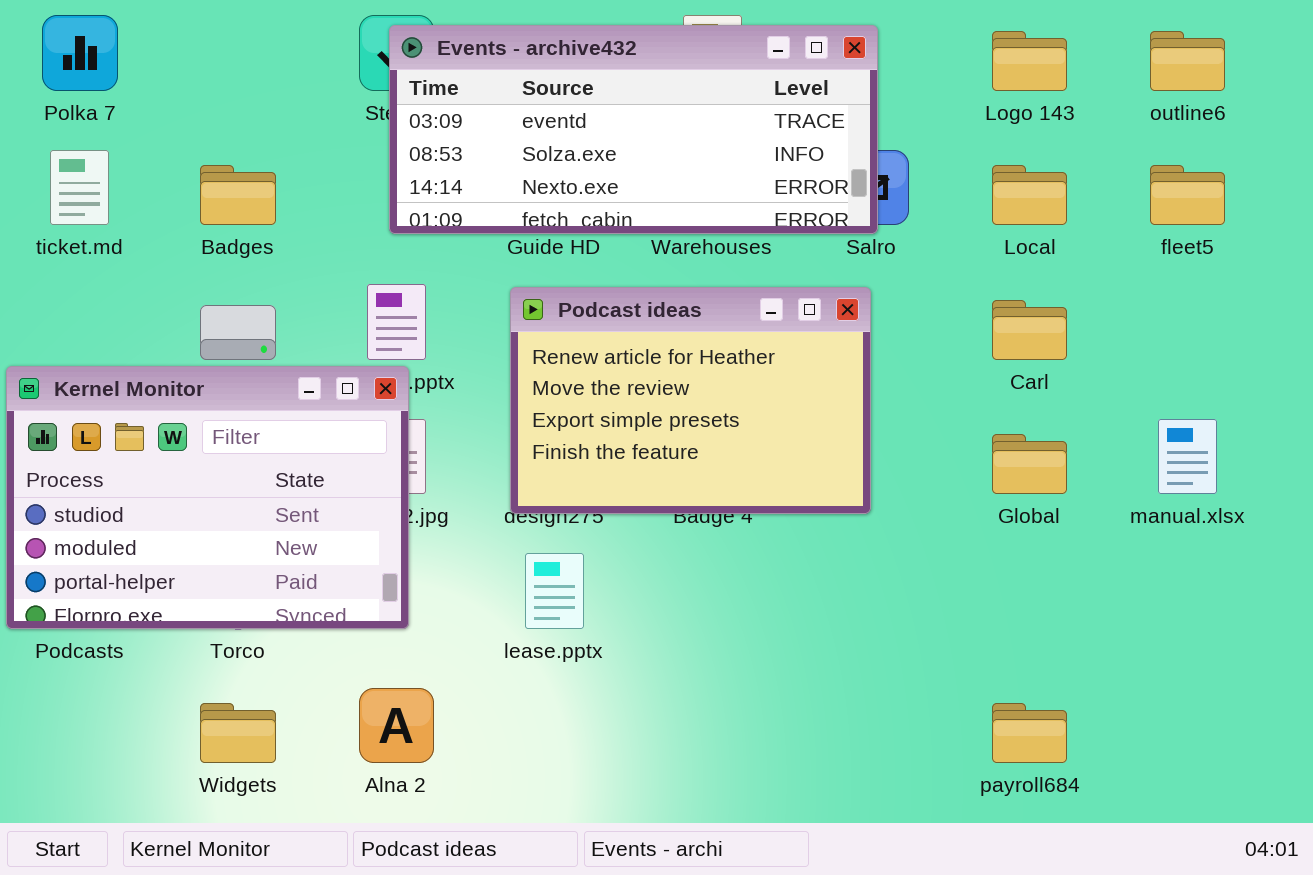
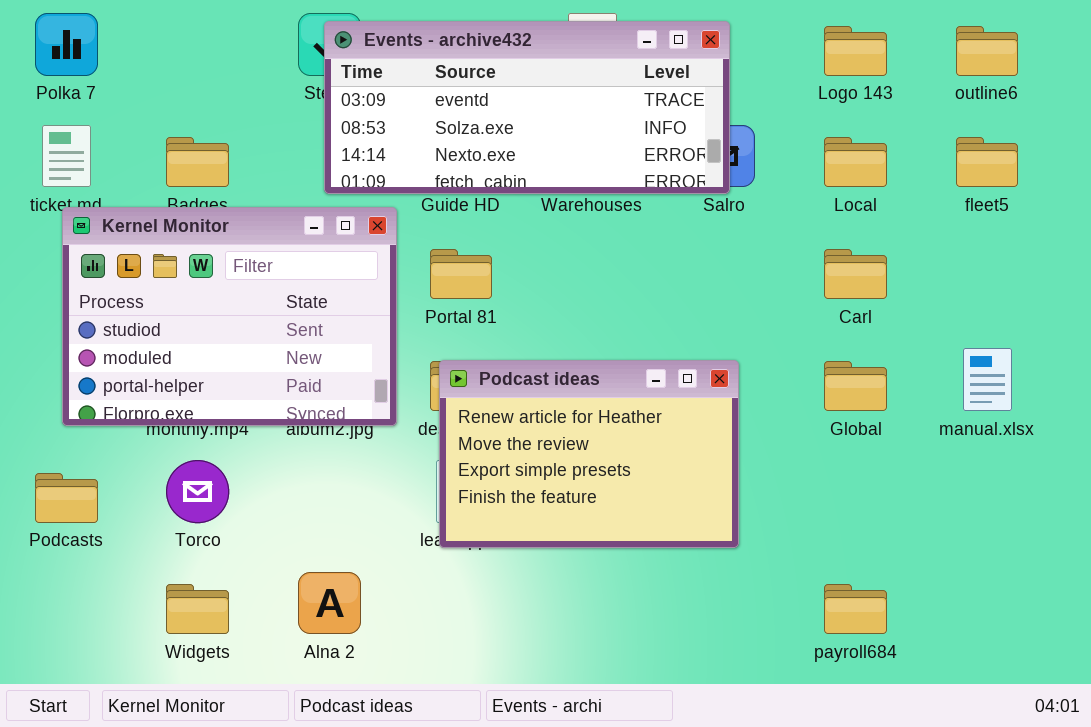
Podcast ideas: [510,287,871,514] -> [439,360,739,548], moved
Kernel Monitor: [6,366,409,629] -> [62,207,397,426], moved

